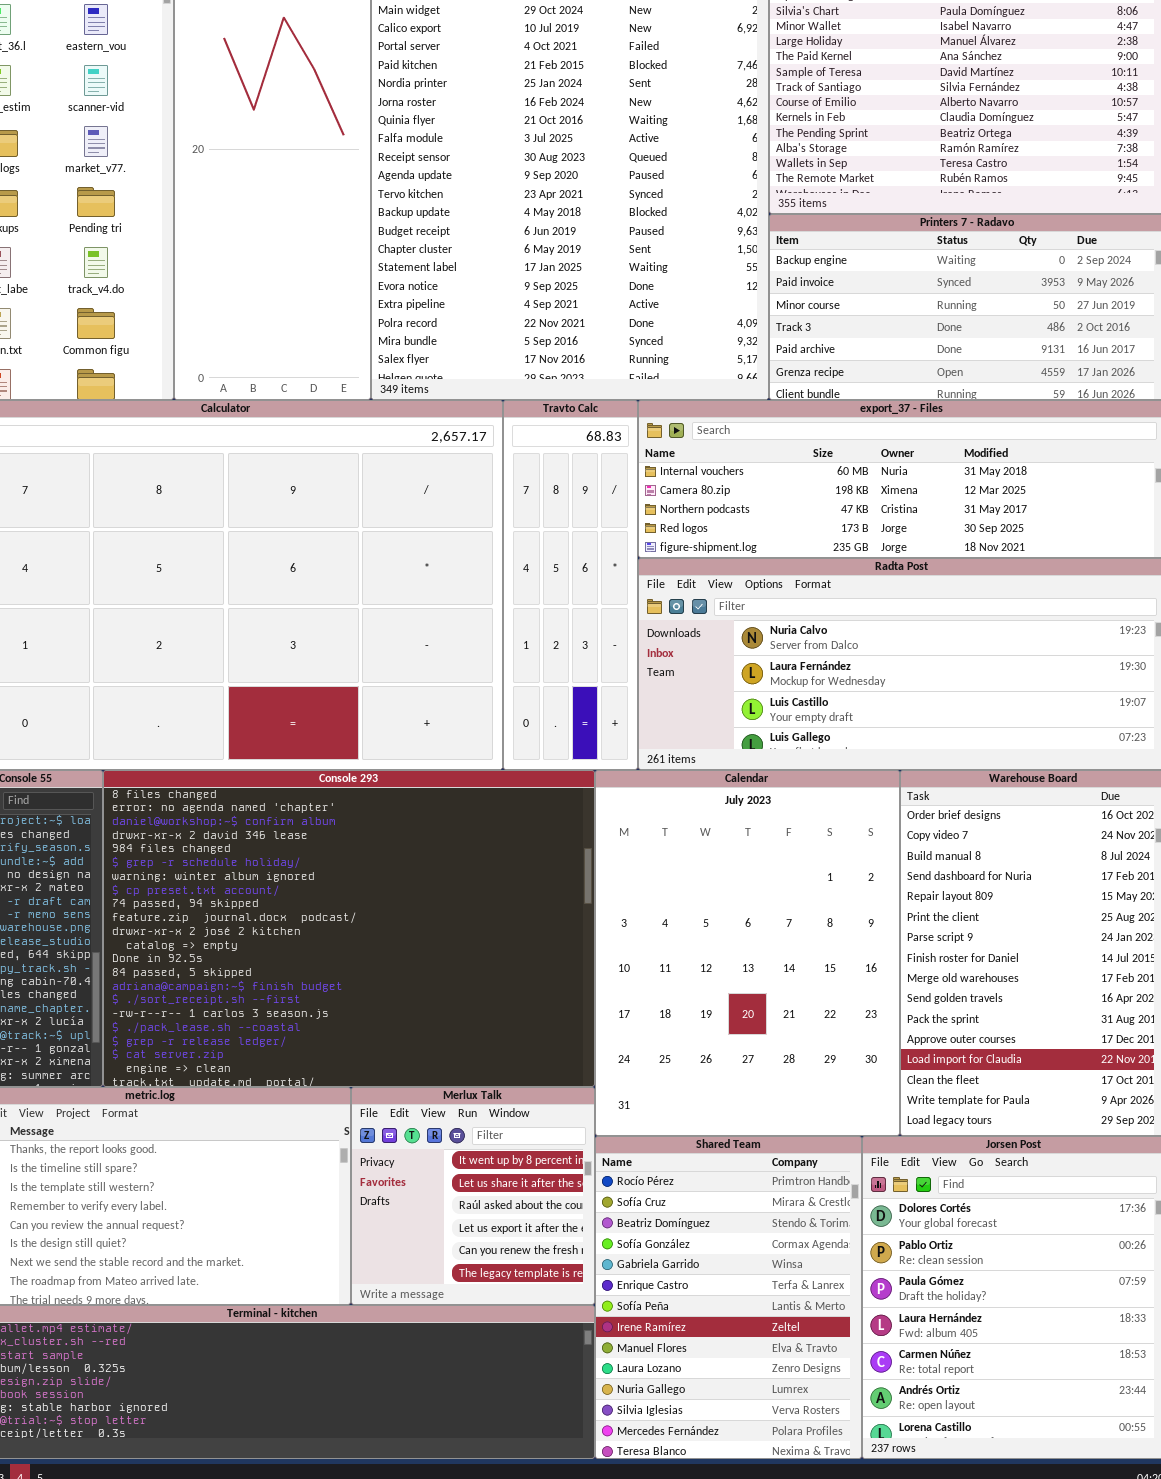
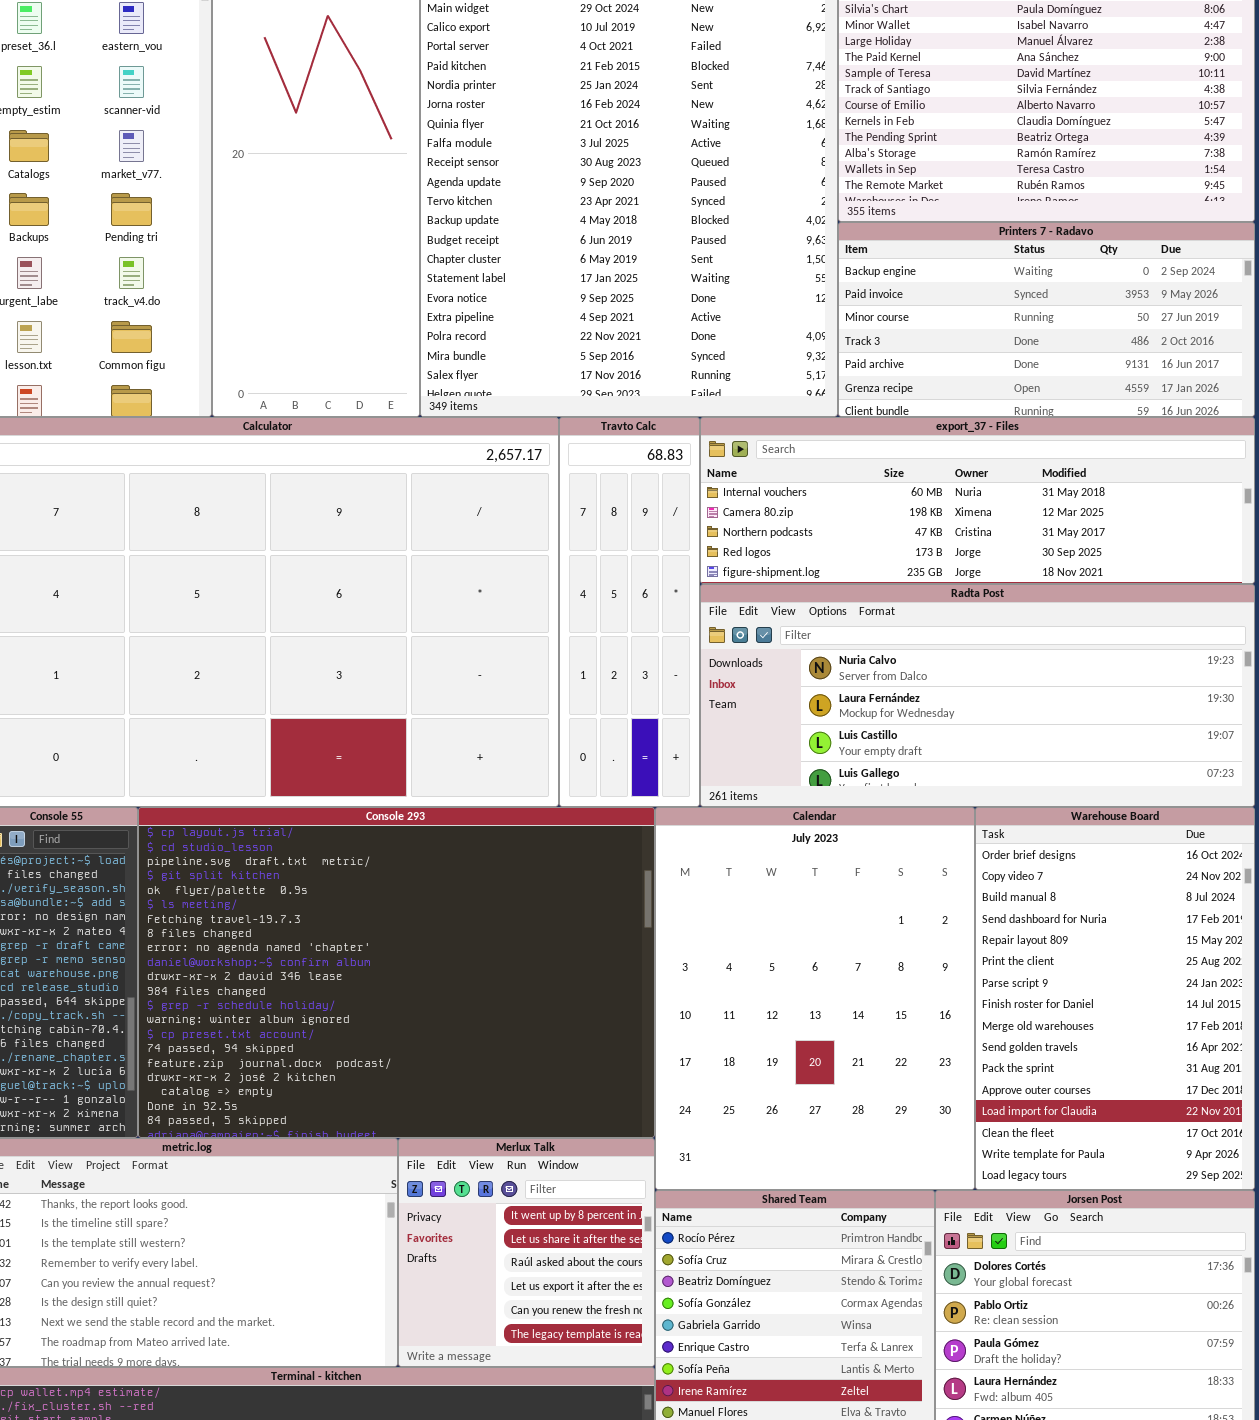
Console 293: [103,770,595,1087] -> [138,807,655,1138], scrolled up 7 rows

